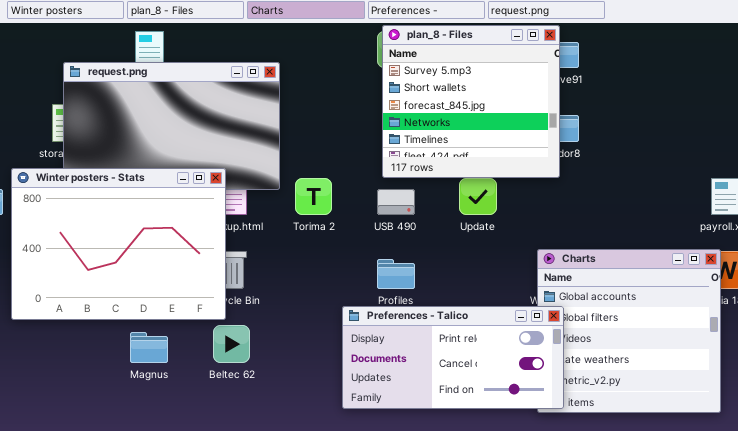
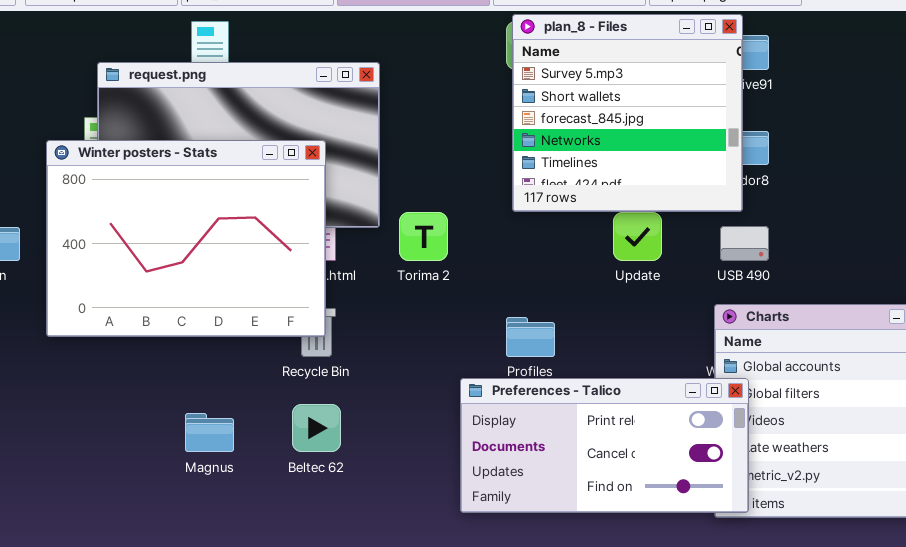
Winter posters - Stats: [11,168,226,320] -> [46,140,326,337], moved
USB 490: [377,189,415,215] -> [720,226,769,261], moved

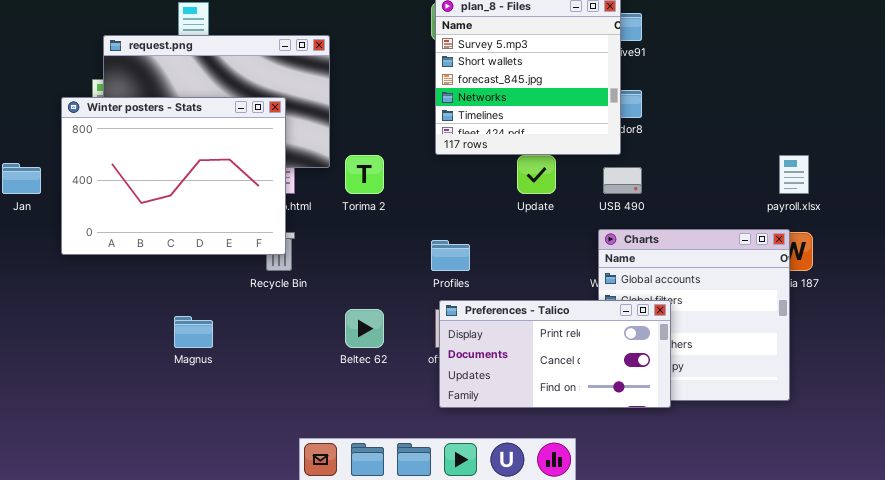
Preferences - Talico: [460,378,749,513] -> [439,300,671,408], moved
Beltec 62: [292,404,341,452] -> [345,309,384,348], moved

